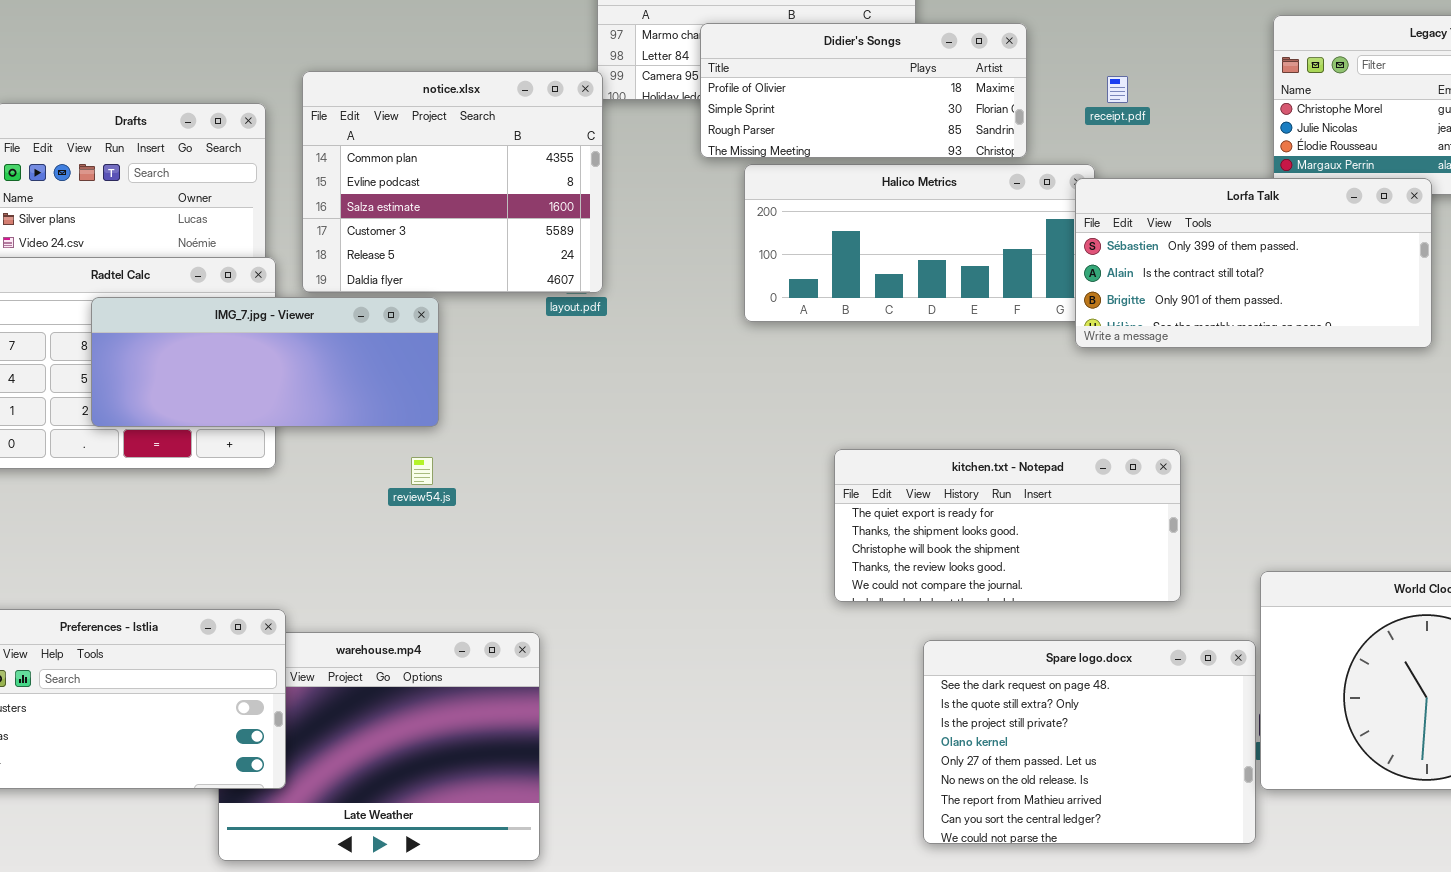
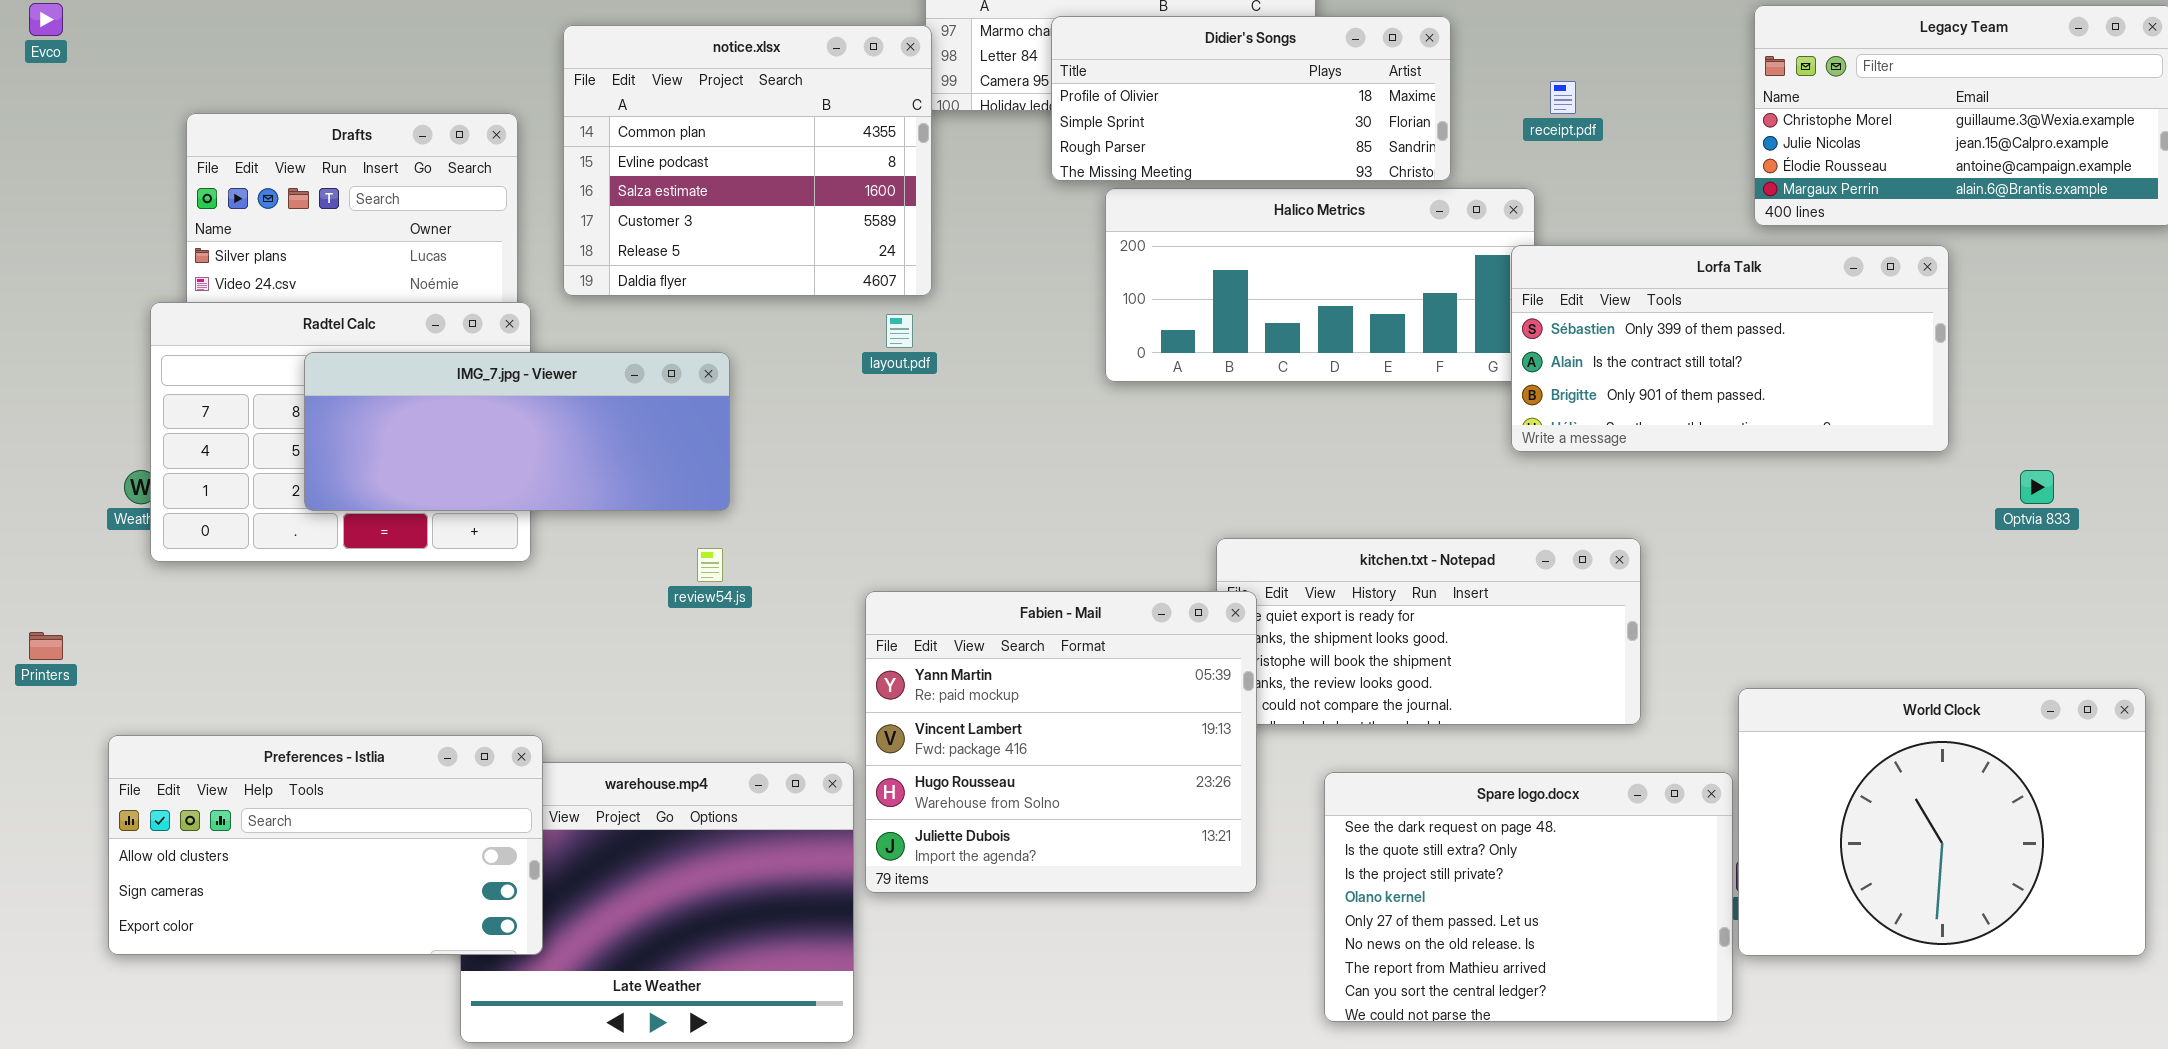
notice.xlsx: [302,71,603,293] -> [563,25,932,296], moved
Lorfa Talk: [1075,178,1432,348] -> [1511,245,1949,452], moved
Fabien - Mail: none -> [865,591,1257,893], opened

